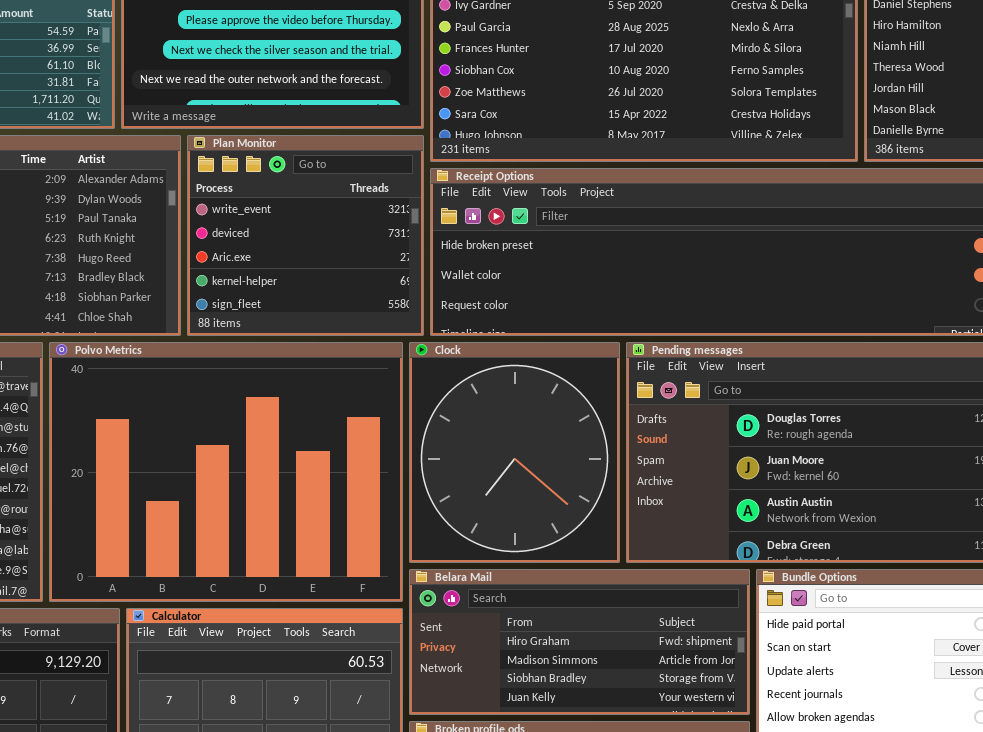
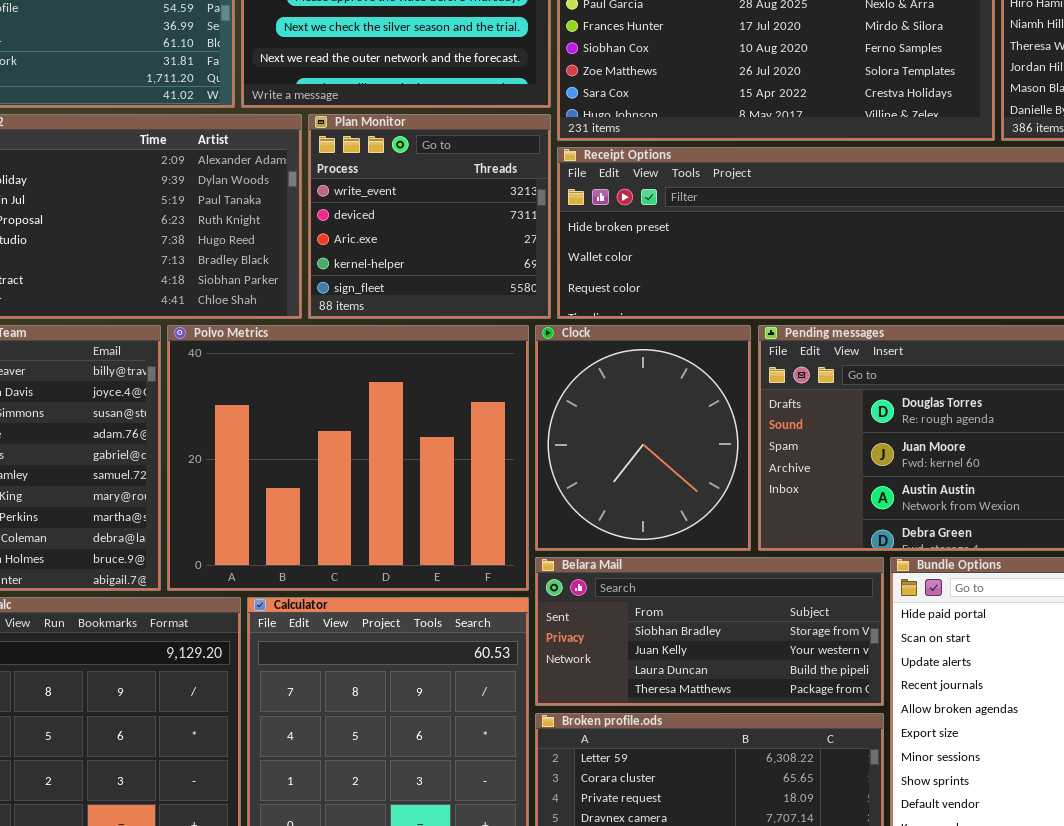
Belara Mail: [409,569,750,715] -> [535,557,884,706], scrolled down 2 rows

